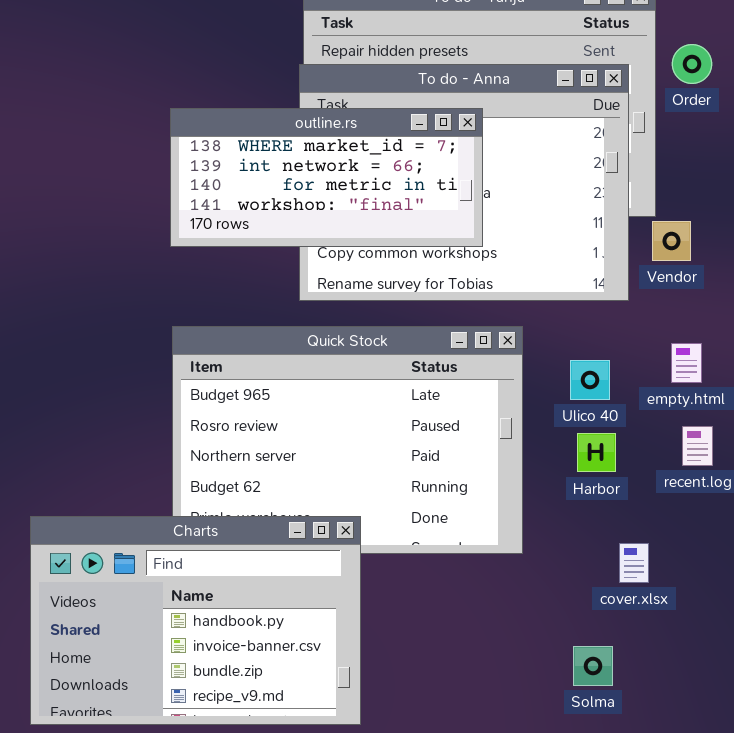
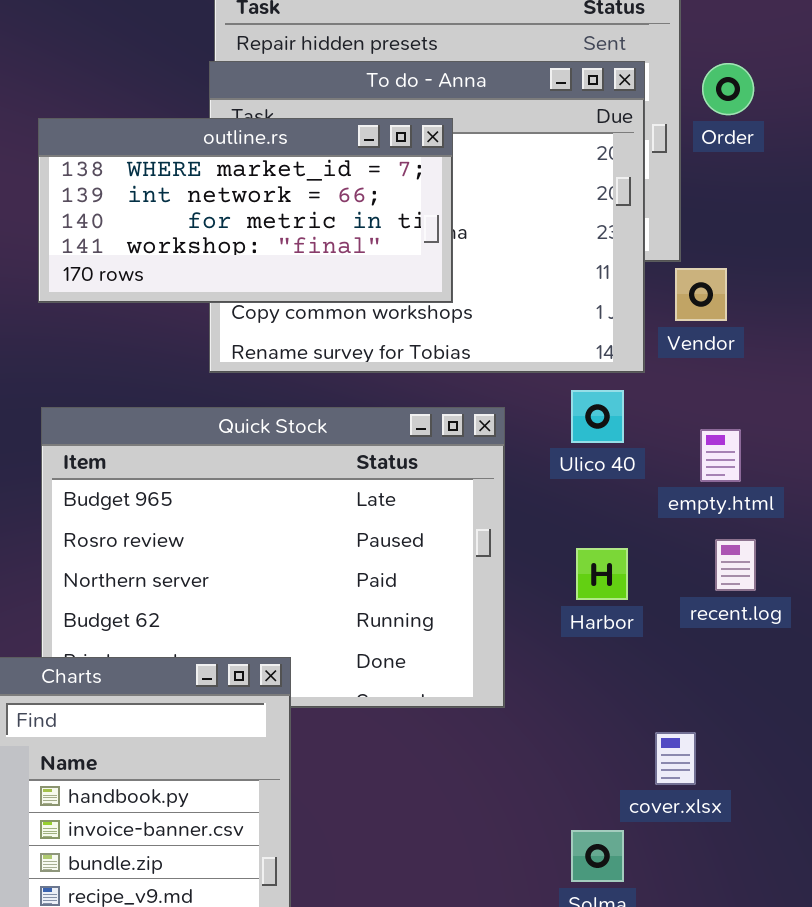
Order: [672,44,712,84] -> [702,63,754,115], moved
Ulico 40: [570,360,610,400] -> [571,390,624,443], moved
cover.xlsx: [619,543,649,583] -> [655,732,696,785], moved

